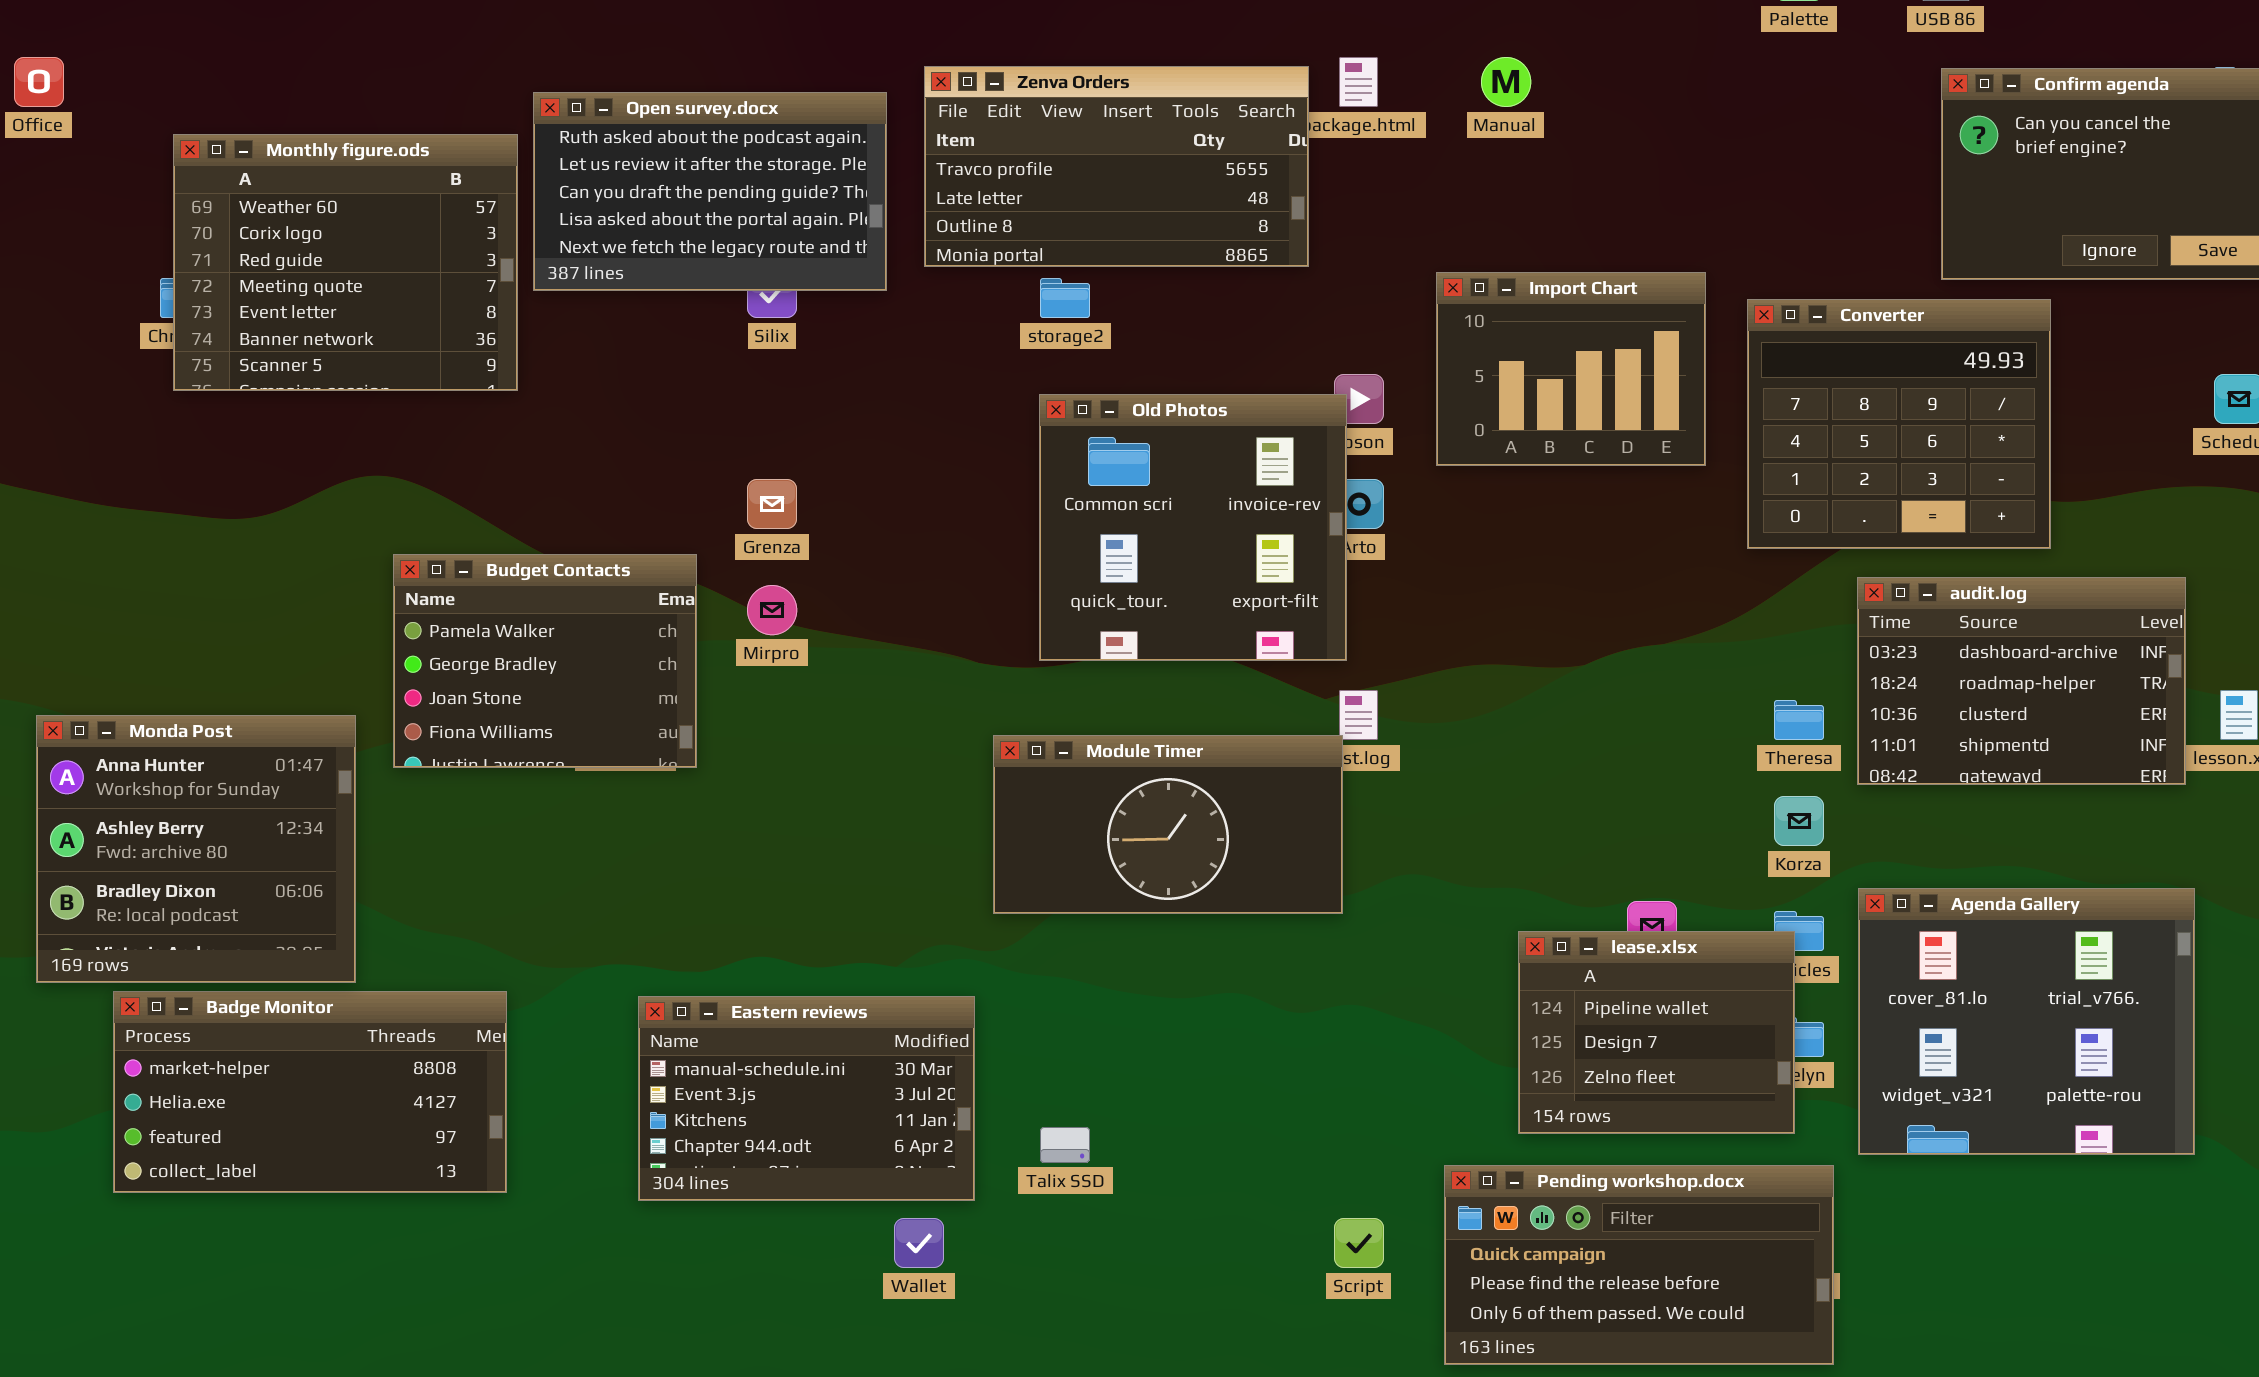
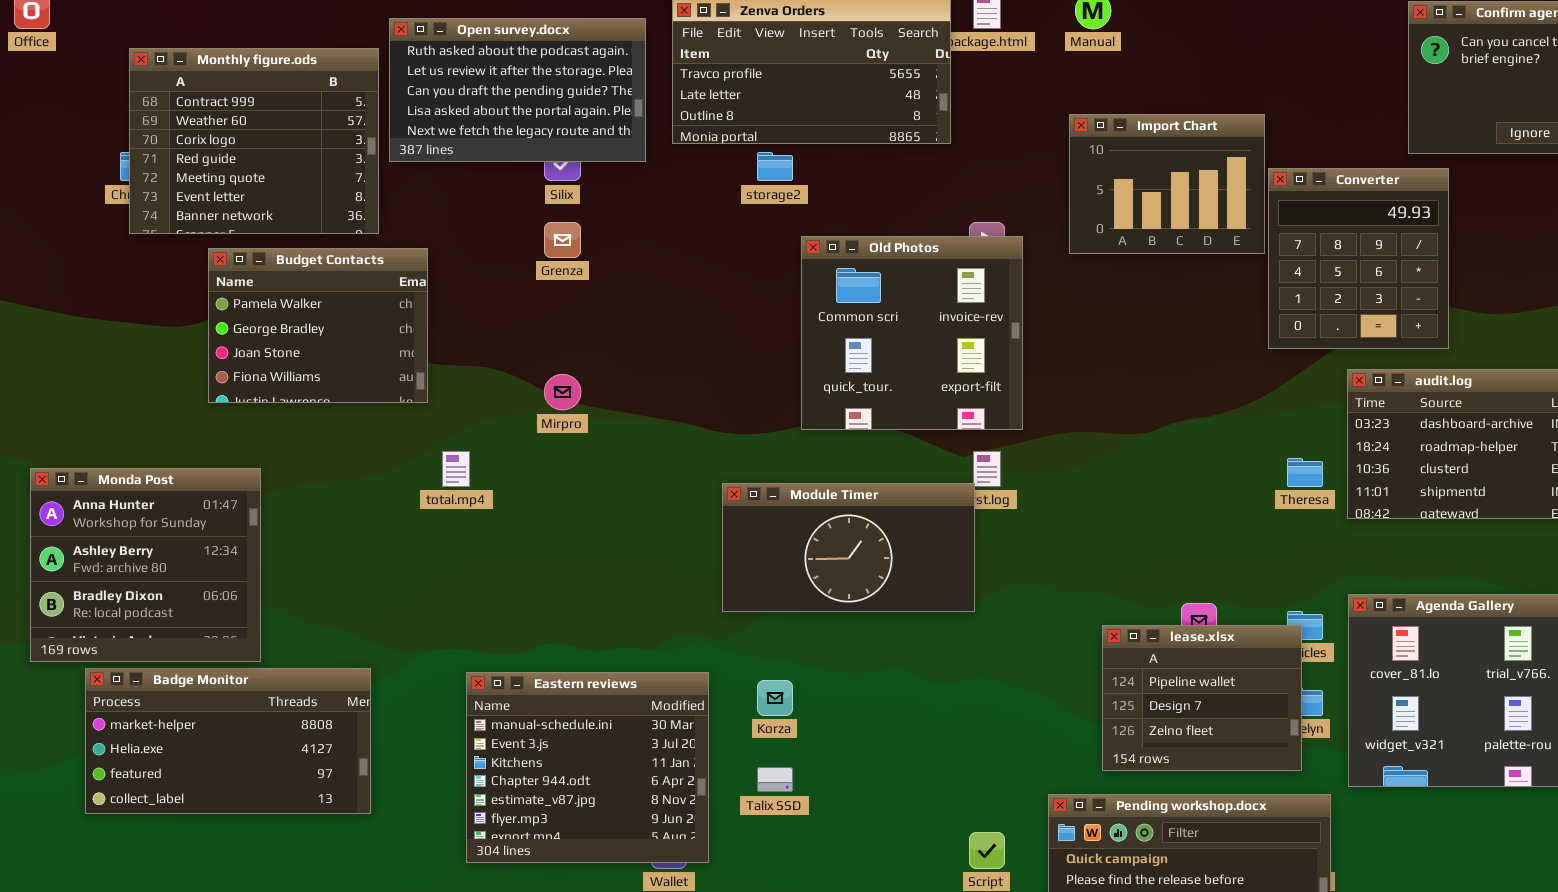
Monthly figure.ods: [173,134,518,391] -> [129,48,379,234], scrolled up 1 row
Import Chart: [1436,272,1706,466] -> [1069,114,1265,254], moved
Converter: [1747,299,2051,549] -> [1268,168,1449,349], resized
Old Photos: [1039,394,1347,661] -> [801,236,1023,430], moved
Grenza: [747,479,797,529] -> [544,222,581,258], moved
Budget Contacts: [393,554,697,768] -> [208,248,428,403], moved
Korza: [1774,796,1824,846] -> [757,680,793,716], moved
Eastern reviews: [638,996,975,1201] -> [466,672,709,863], resized

